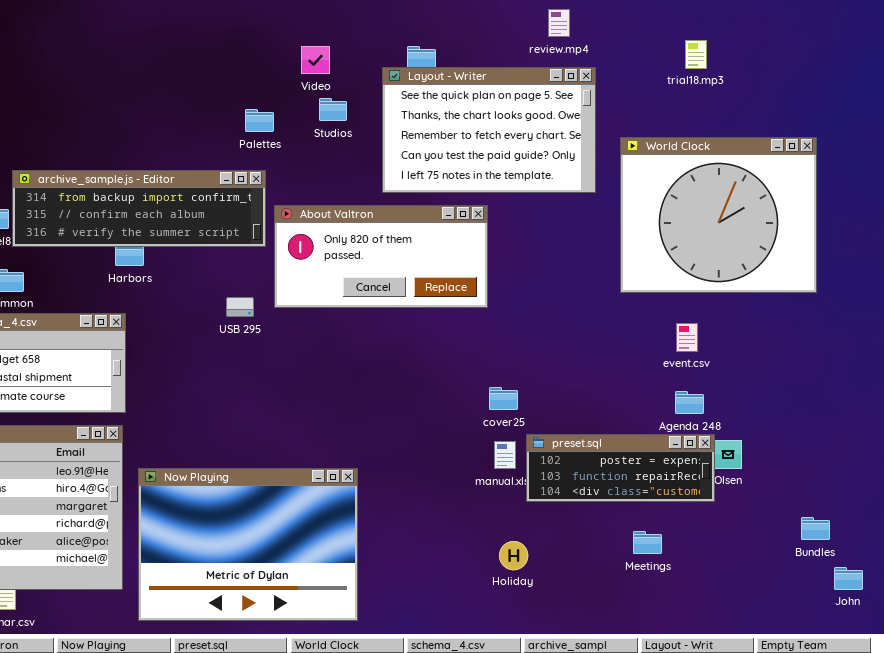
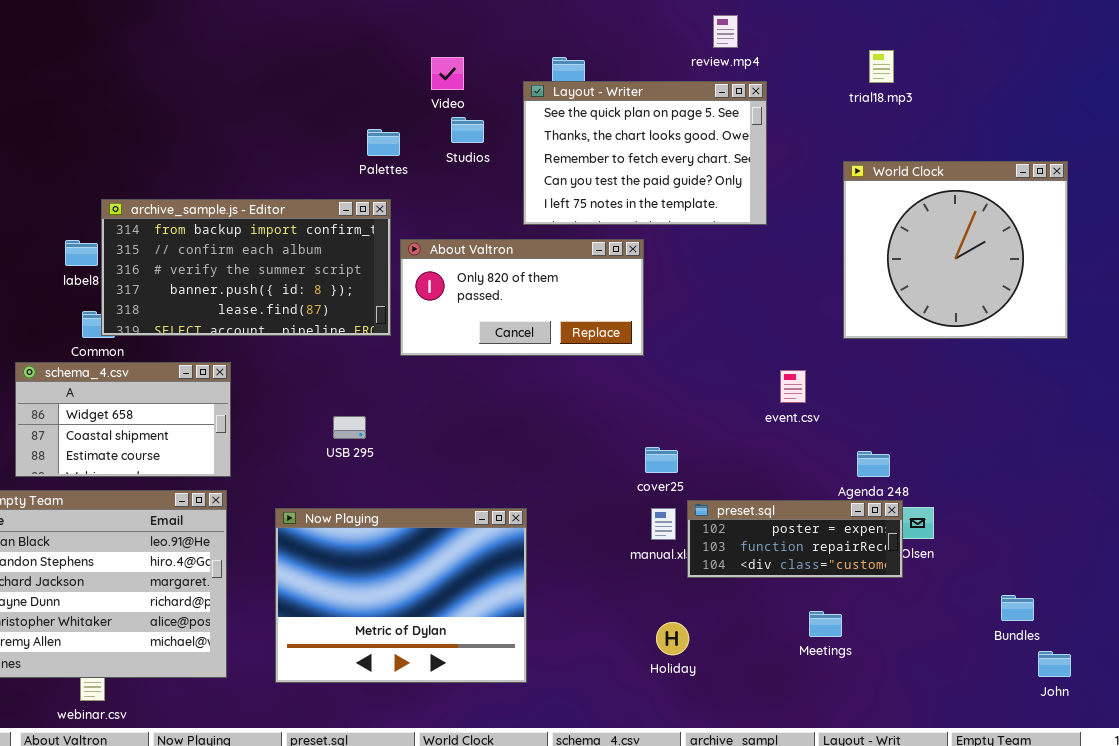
World Clock: [620,137,817,293] -> [843,161,1068,339], moved
archive_sample.js - Editor: [12,170,266,247] -> [101,199,391,336], resized
USB 295: [226,297,254,317] -> [333,416,366,439], moved
event.csv: [676,323,698,352] -> [780,370,806,403], moved
Now Playing: [138,468,358,621] -> [275,508,527,683], moved

